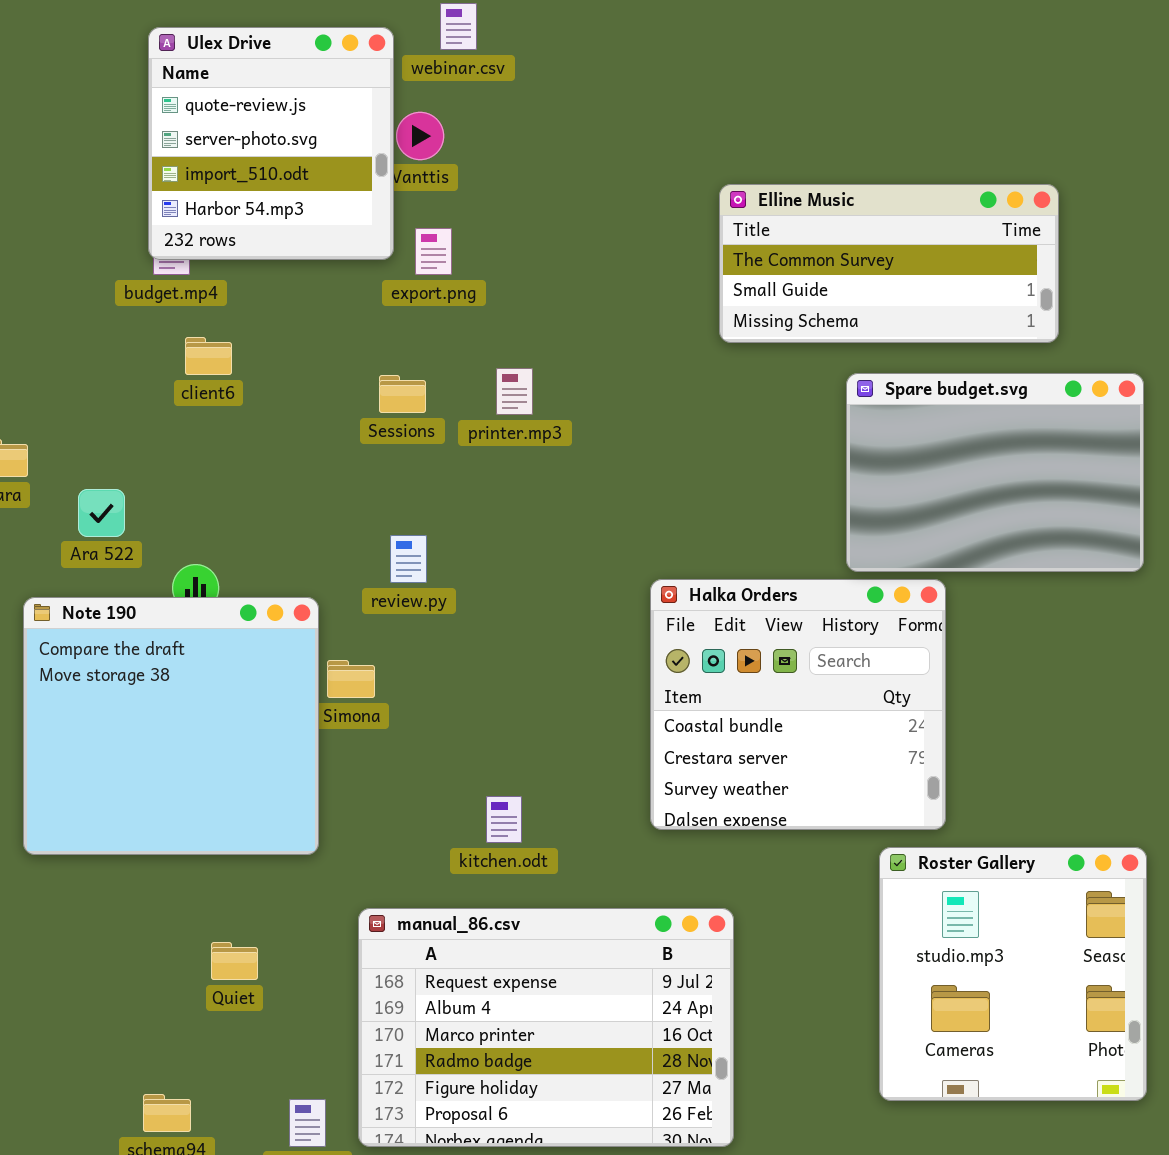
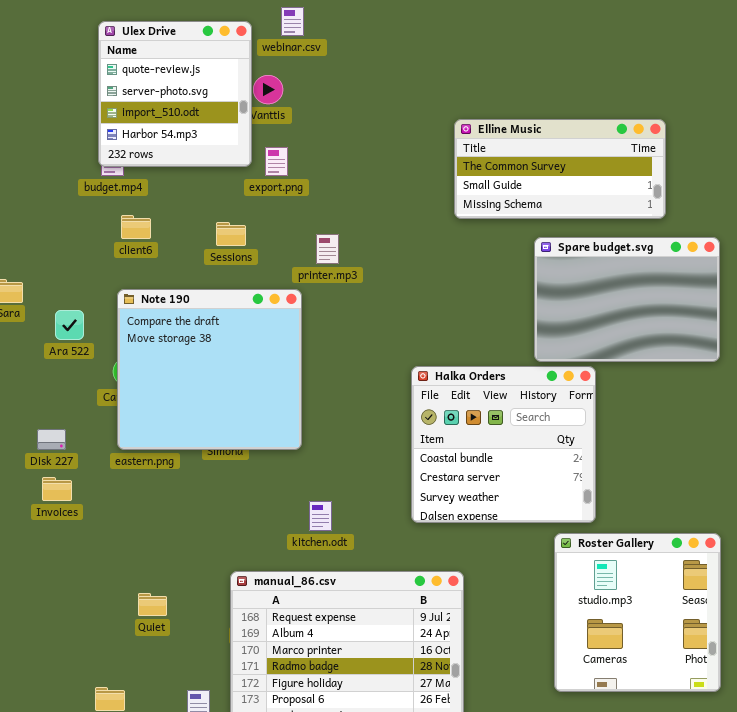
Sessions: [379,375,426,413] -> [216,222,246,246], moved
Note 190: [23,597,319,855] -> [117,289,302,450], moved

